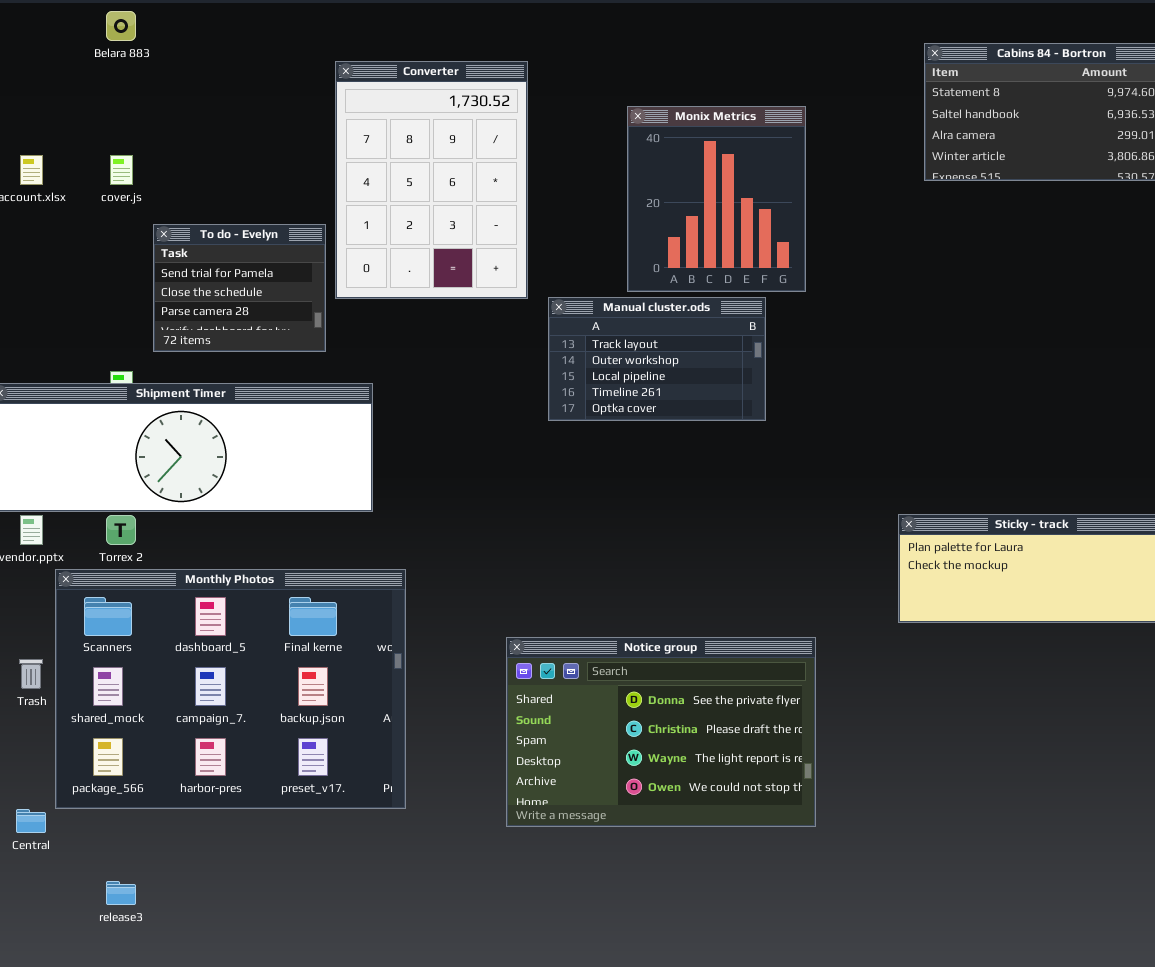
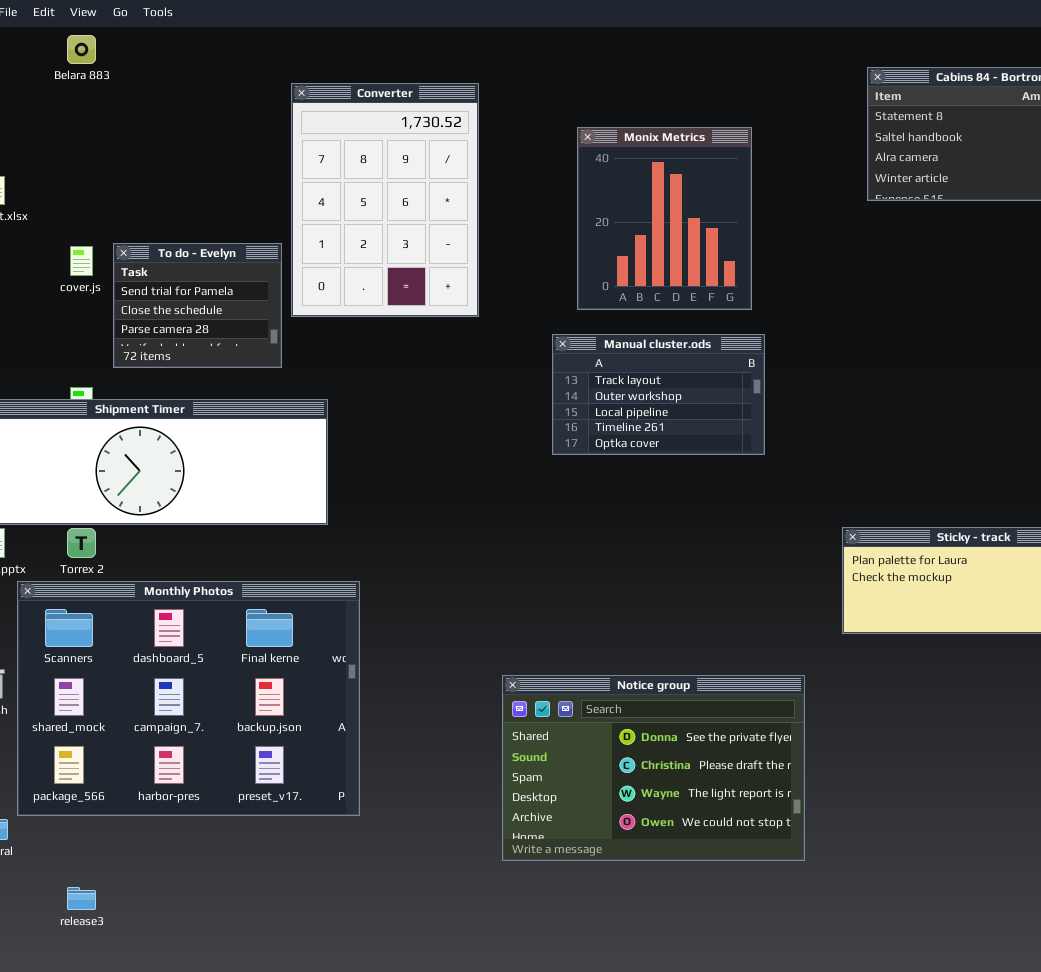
cover.js: [110,155,133,185] -> [70,246,93,276], moved
Manual cluster.ods: [548,297,766,421] -> [552,334,765,455], moved
Notice group: [506,637,816,827] -> [502,675,805,861], moved

